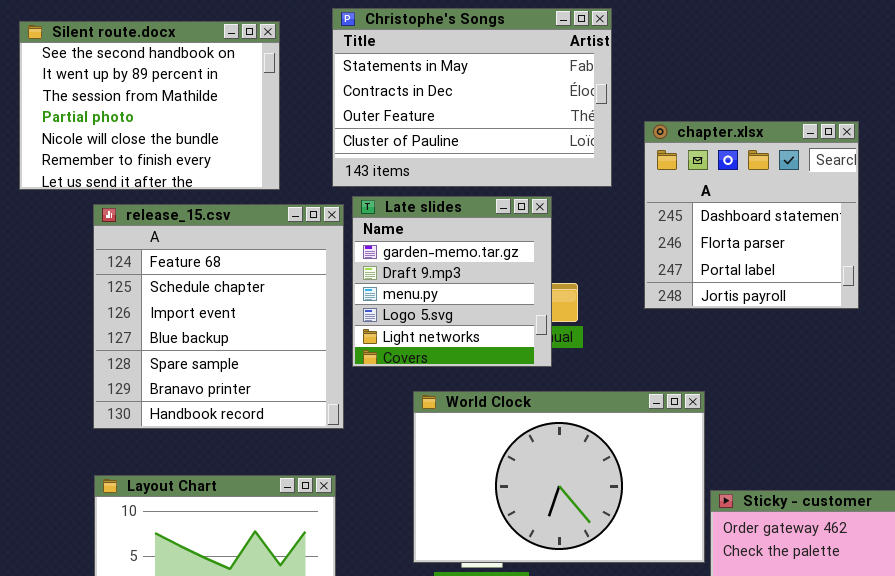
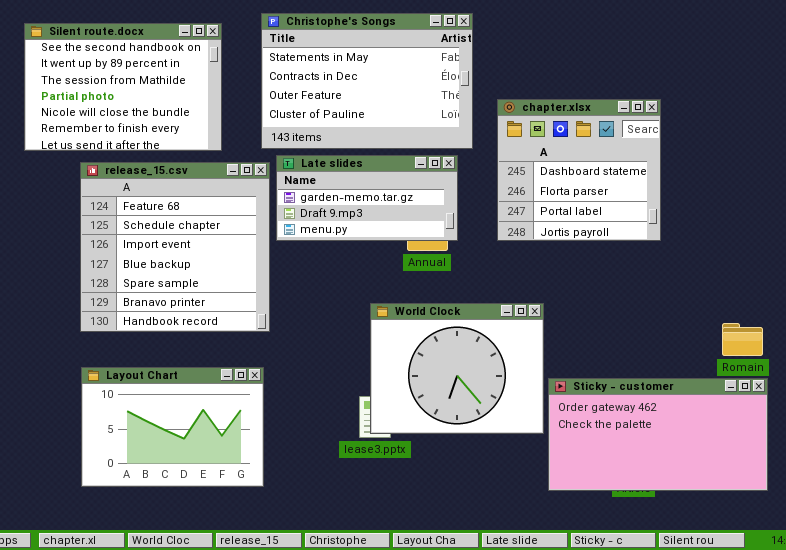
Late slides: [352,196,552,367] -> [276,155,458,241], resized
World Clock: [413,391,705,563] -> [370,303,544,434], resized

